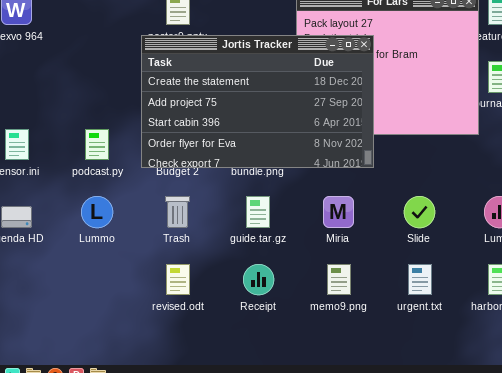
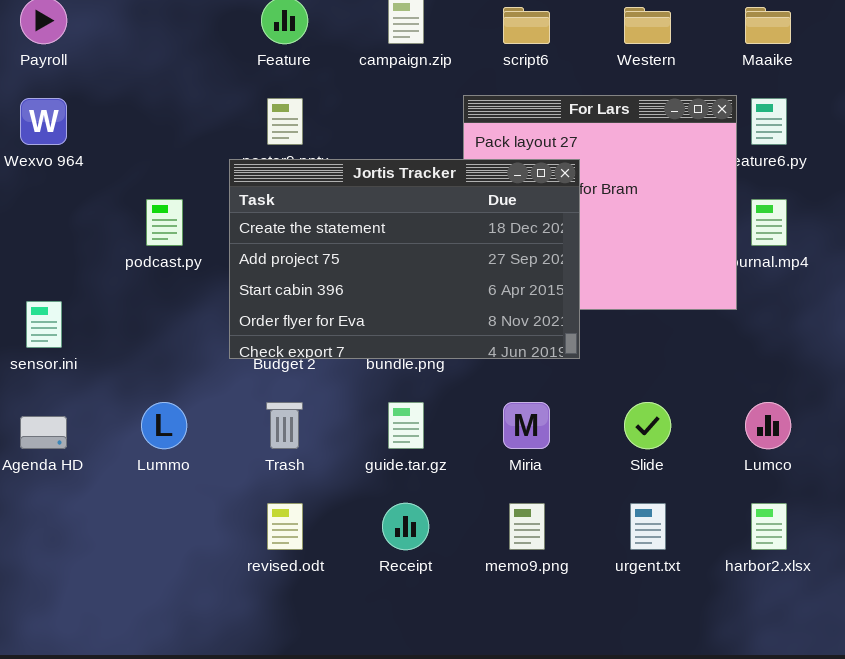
podcast.py: [85,129,109,160] -> [146,199,183,246], moved

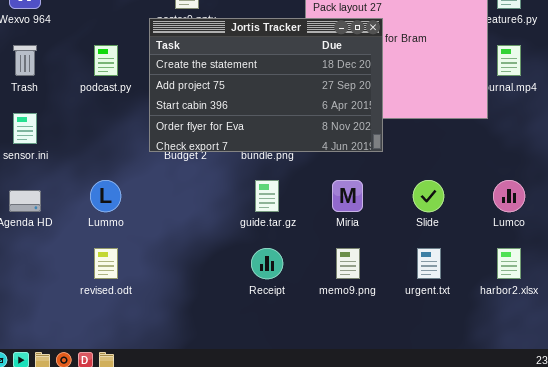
Trash: [266,402,303,449] -> [13,45,37,76], moved
revised.odt: [267,503,303,550] -> [94,248,118,279], moved

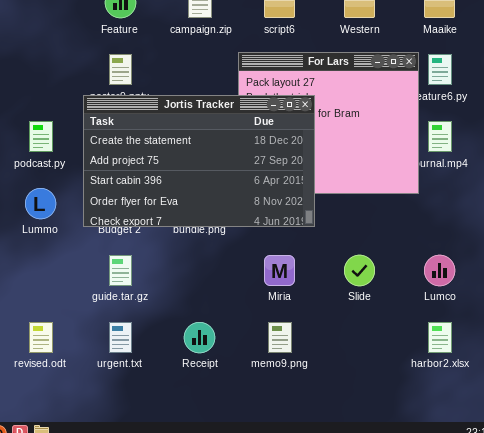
Lummo: [90,180,121,212] -> [25,188,56,219], moved
guide.tar.gz: [255,180,279,212] -> [109,255,132,286], moved
urgent.txt: [417,248,441,279] -> [109,322,132,353], moved

